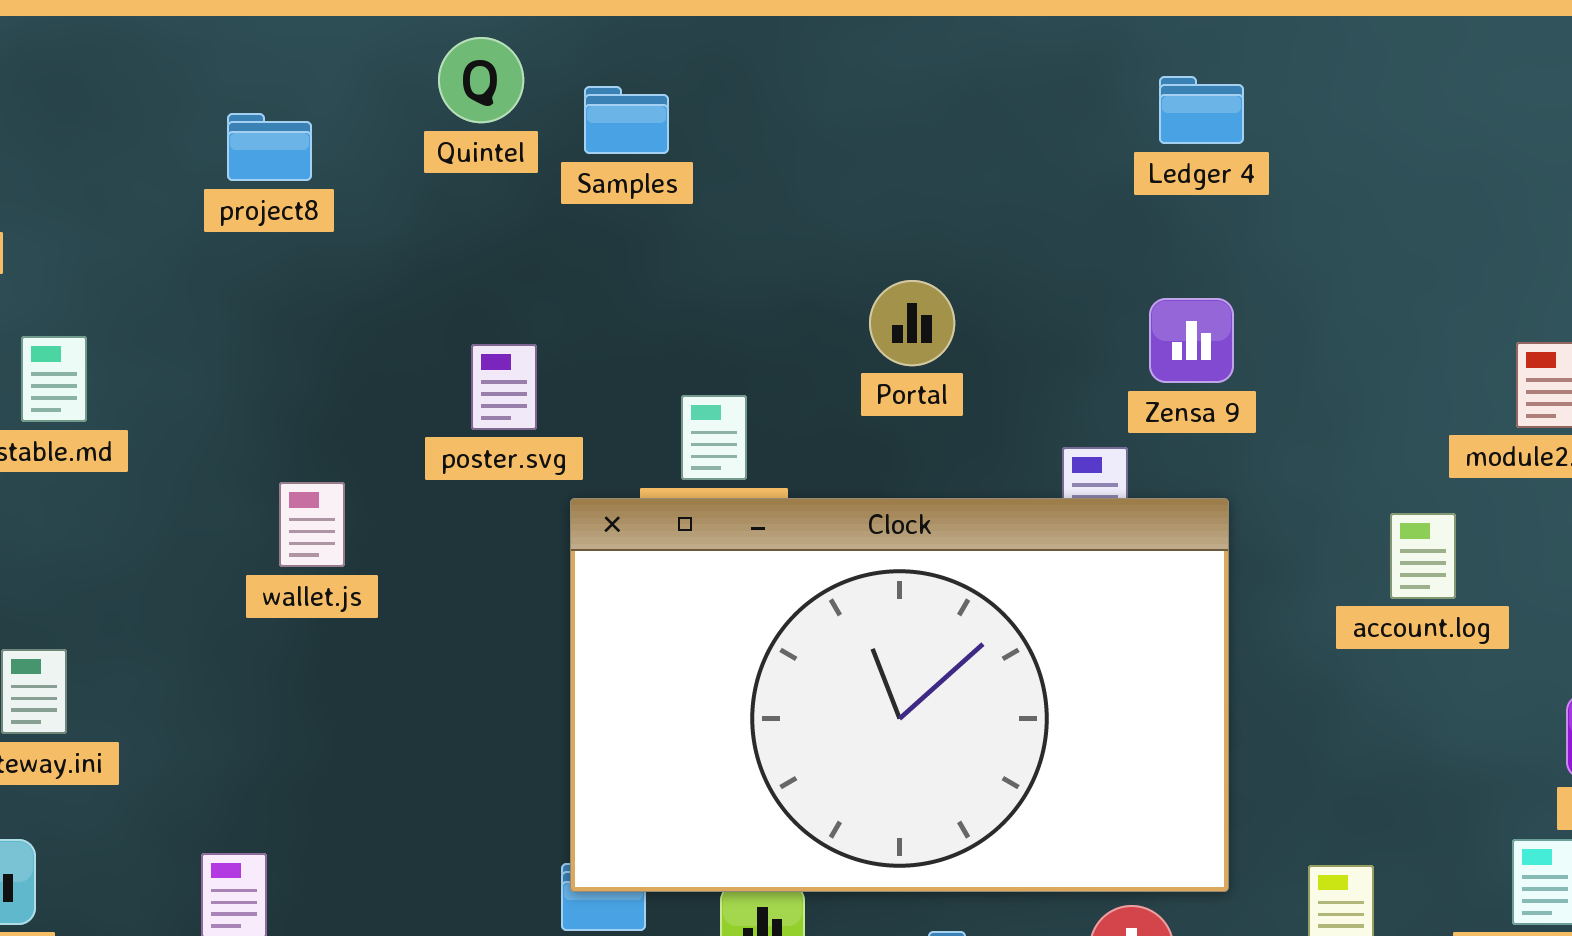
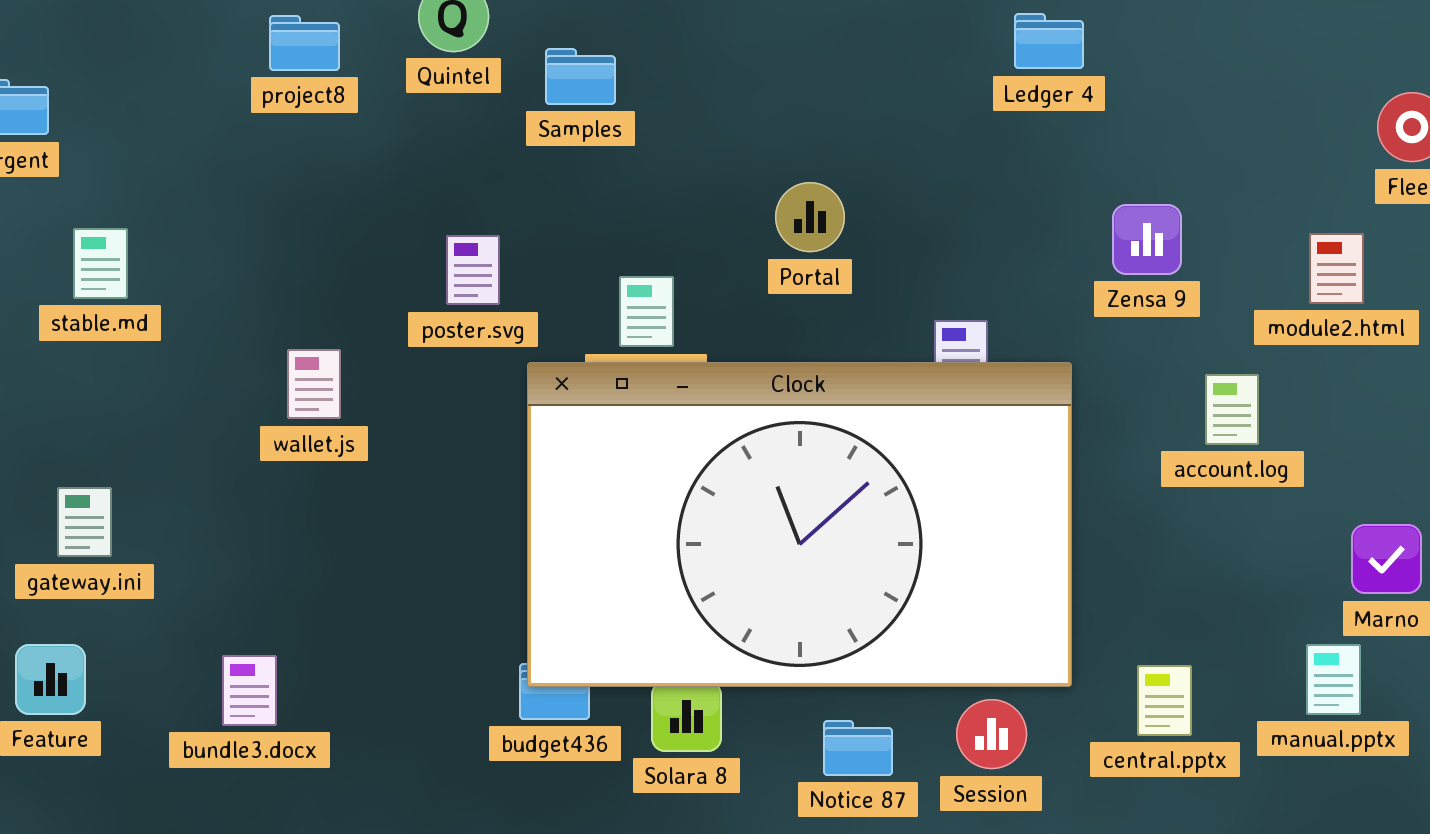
Samples: [584,86,669,154] -> [545,48,616,105], moved
project8: [227,113,312,181] -> [269,15,340,71], moved
Zensa 9: [1149,298,1234,383] -> [1112,204,1182,275], moved

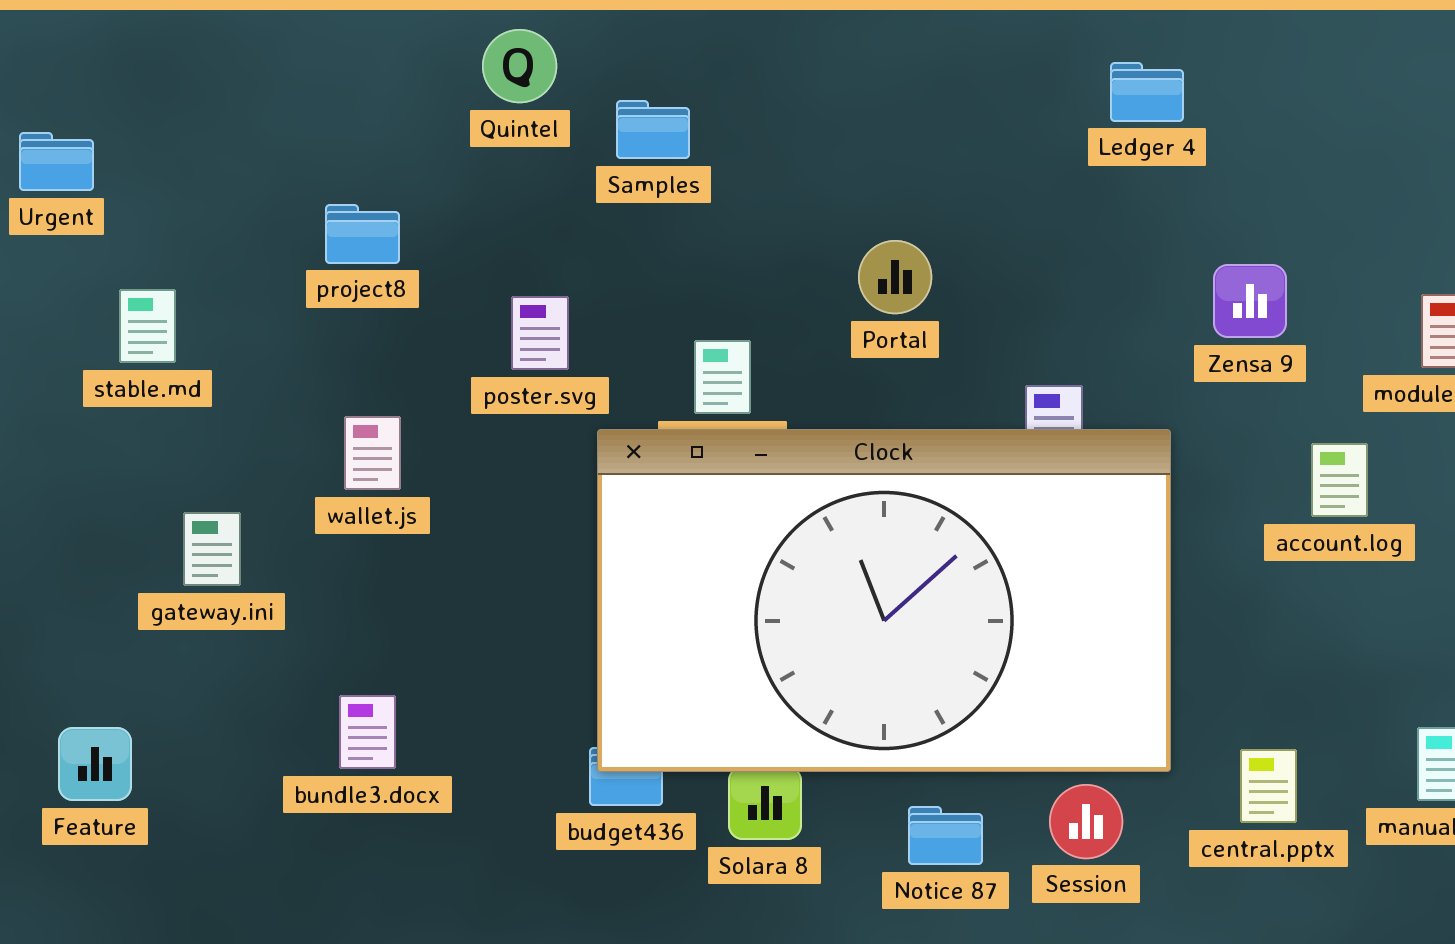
project8: [269,15,340,71] -> [325,204,400,264], moved
gateway.ini: [57,487,112,557] -> [183,512,241,586], moved
bundle3.docx: [222,655,277,726] -> [339,695,396,769], moved

